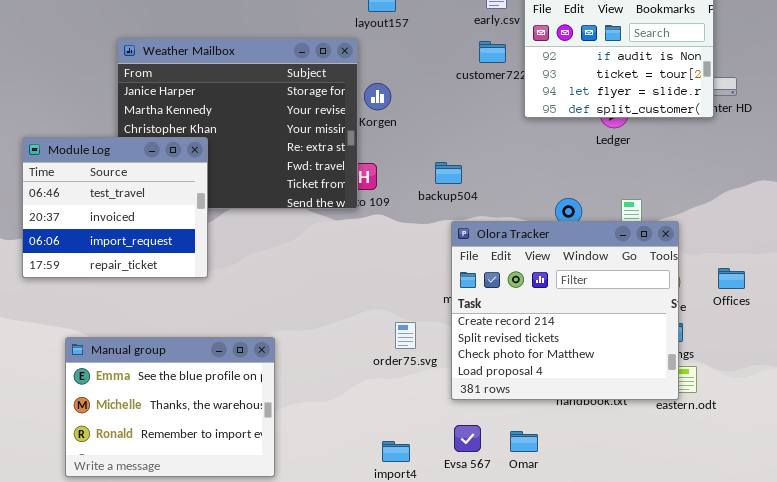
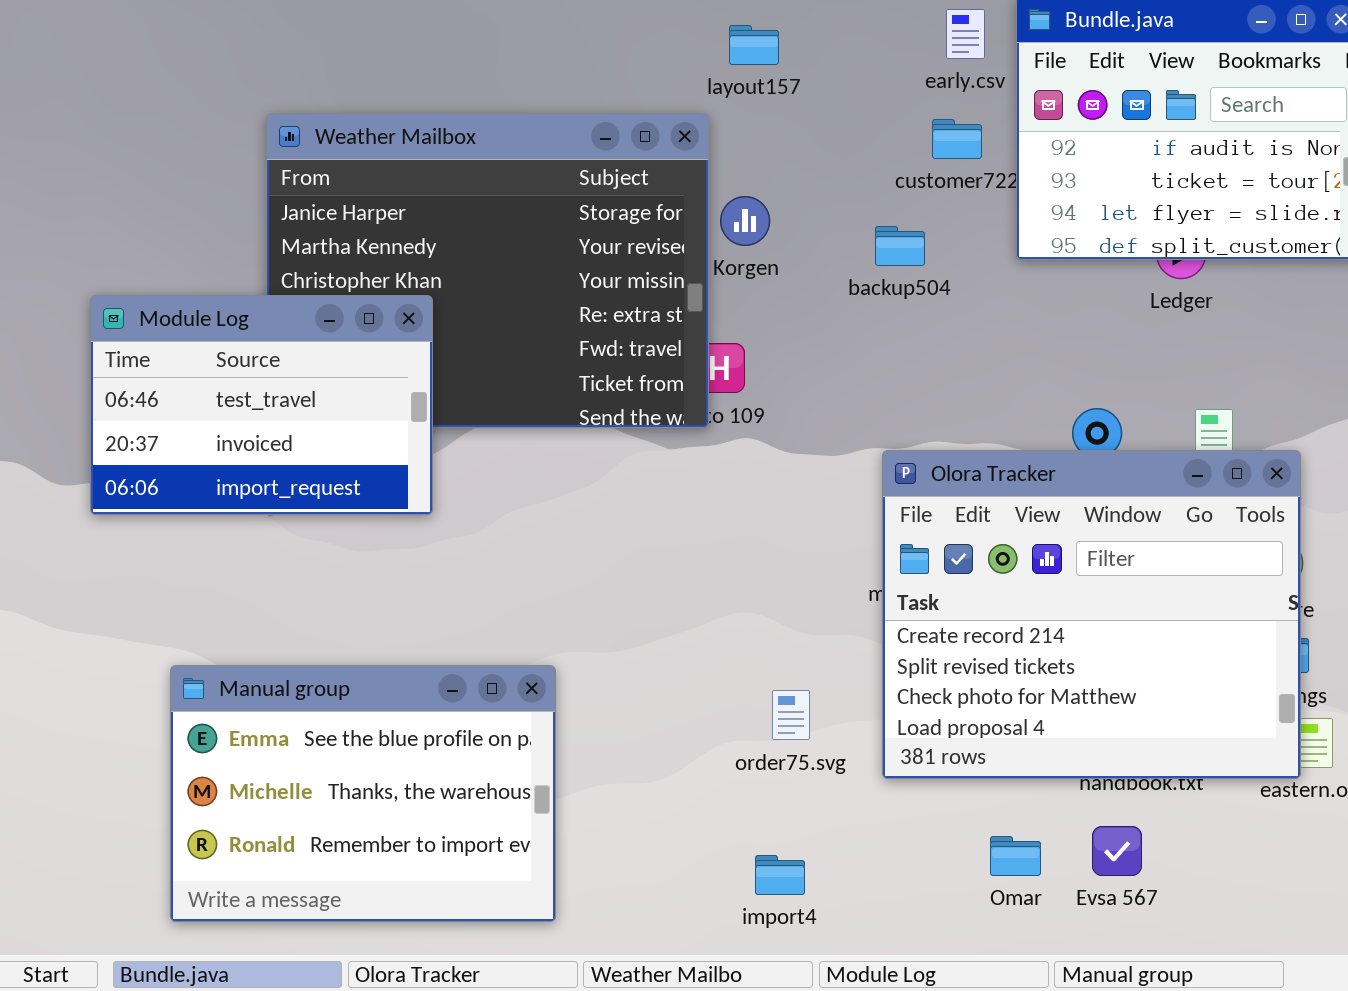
Module Log: [22,137,208,278] -> [90,295,433,515], resized
backup504: [435,162,462,184] -> [875,226,925,266], moved
order75.svg: [395,322,416,349] -> [772,690,810,740], moved
Evsa 567: [454,425,481,452] -> [1092,826,1142,876], moved

